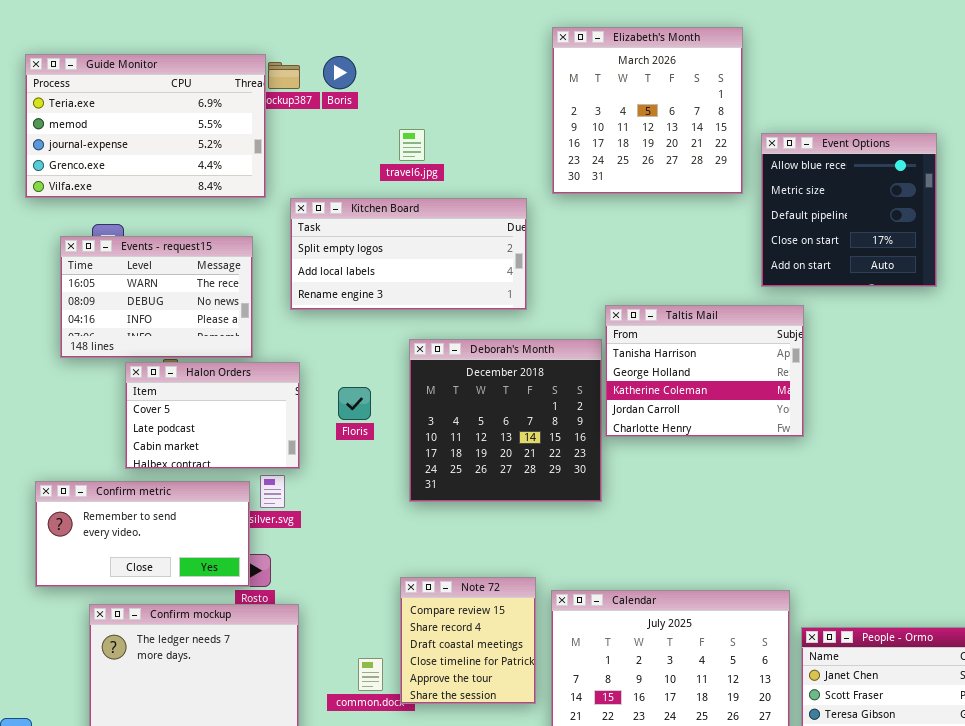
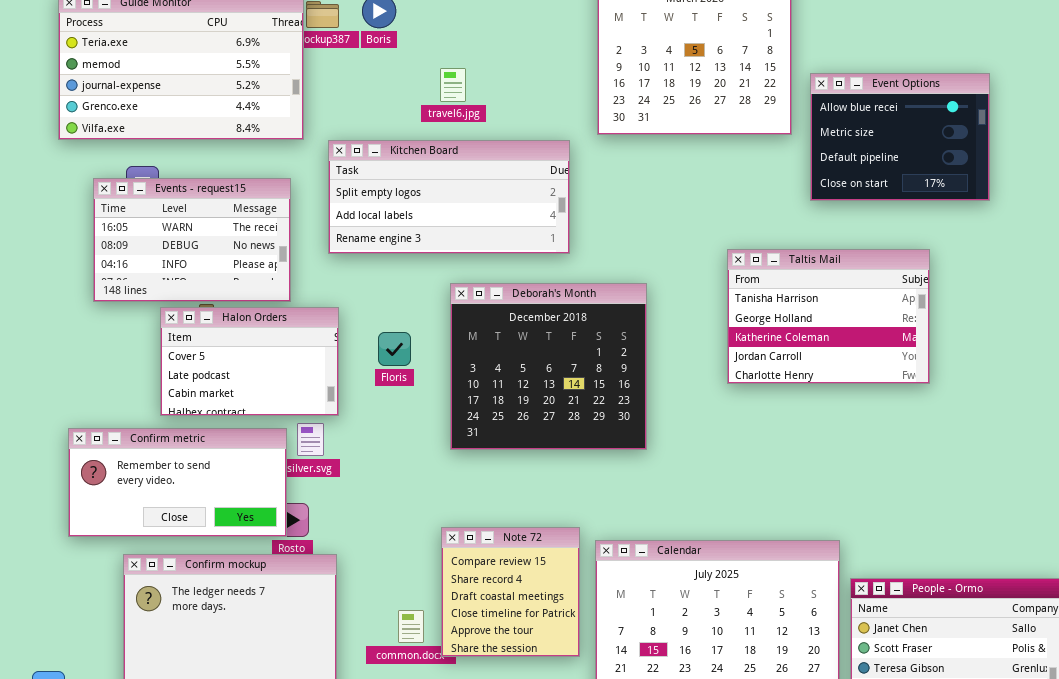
Event Options: [761,133,937,287] -> [810,73,990,201], resized
Taltis Mail: [605,305,804,437] -> [727,249,930,384], moved

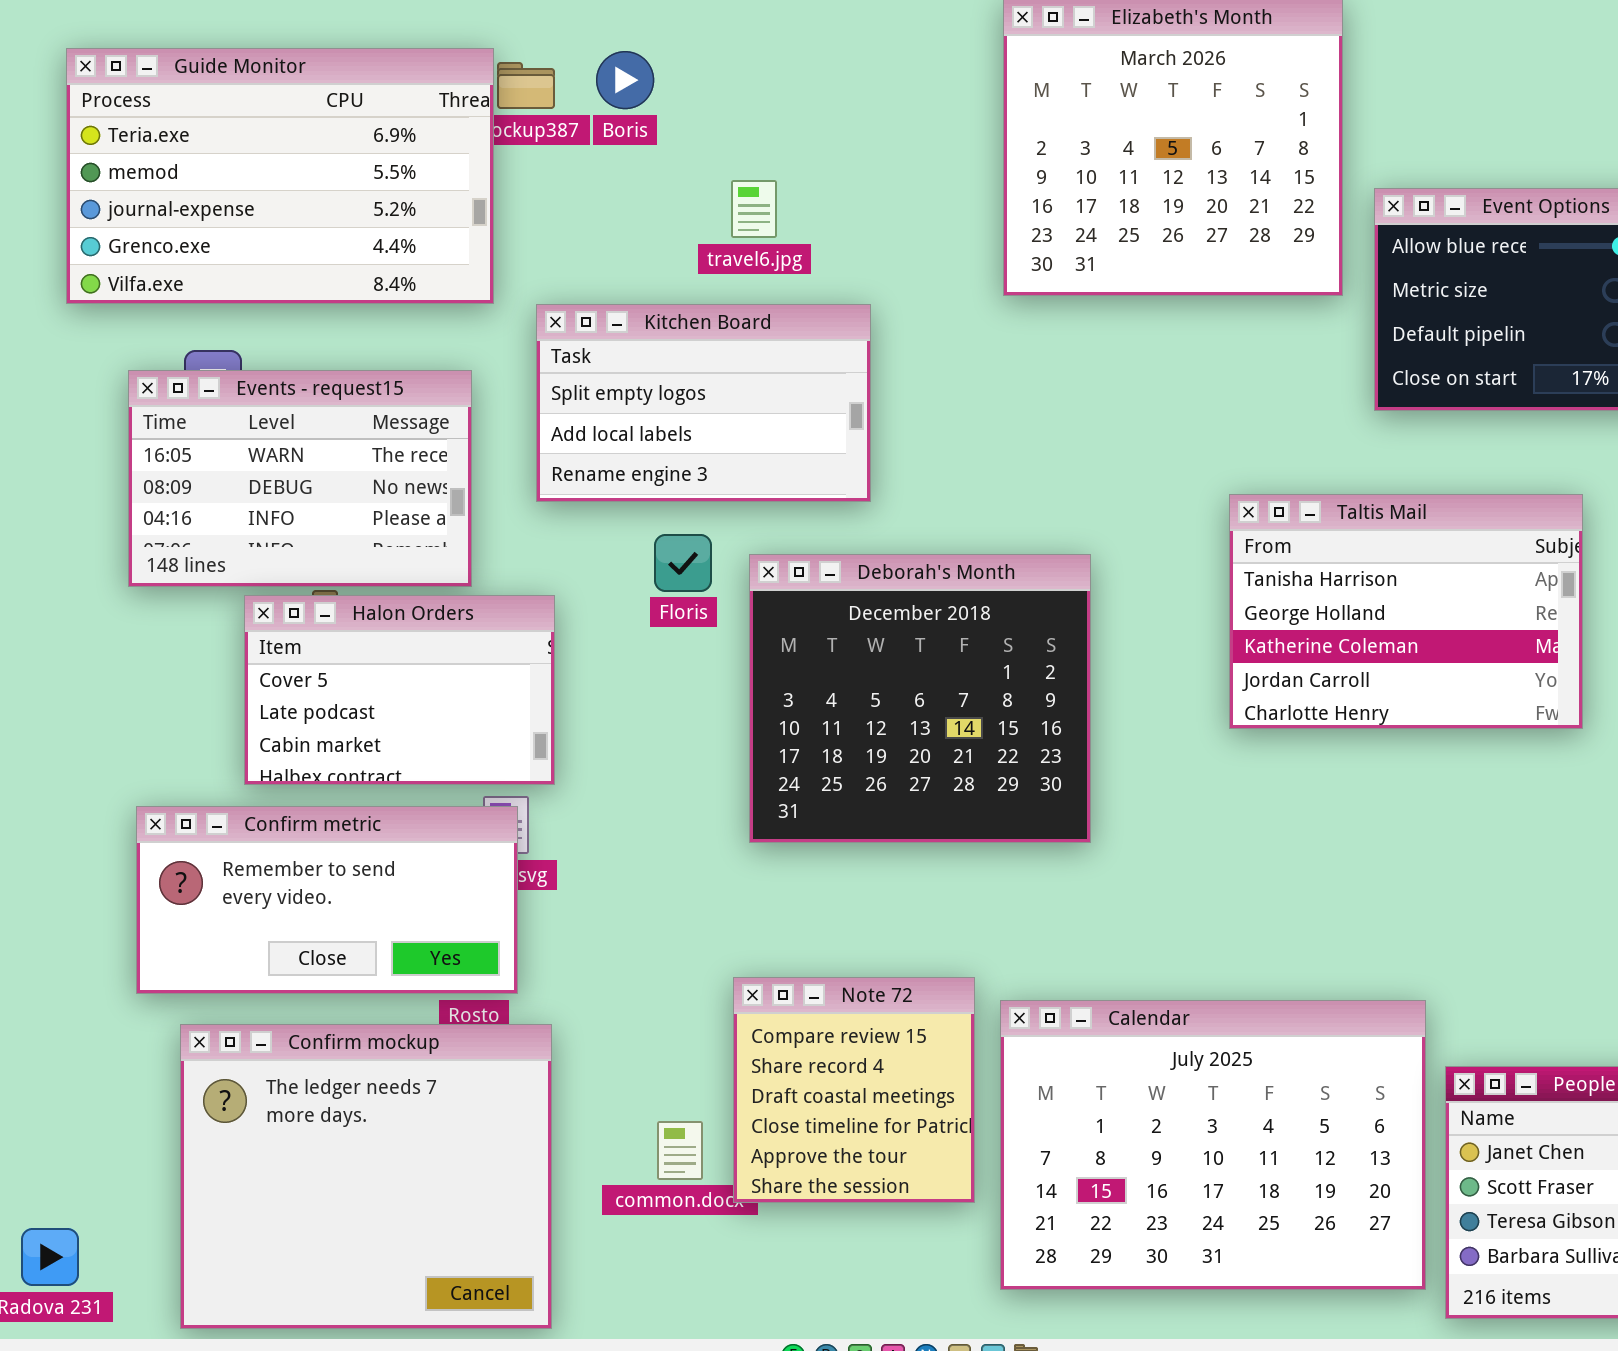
Kitchen Board: [328,140,570,254] -> [536,304,871,502], resized
Floris: [378,332,411,366] -> [654,534,712,592], moved
Confirm metric: [68,428,287,537] -> [136,806,518,994], moved

